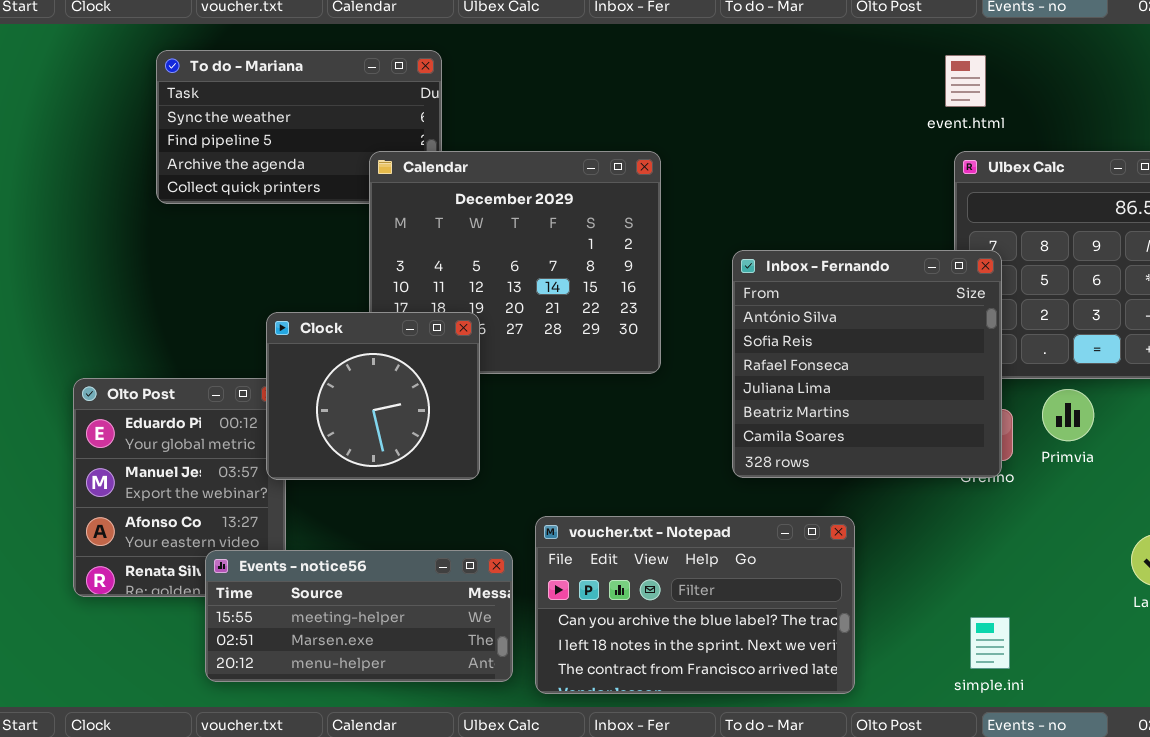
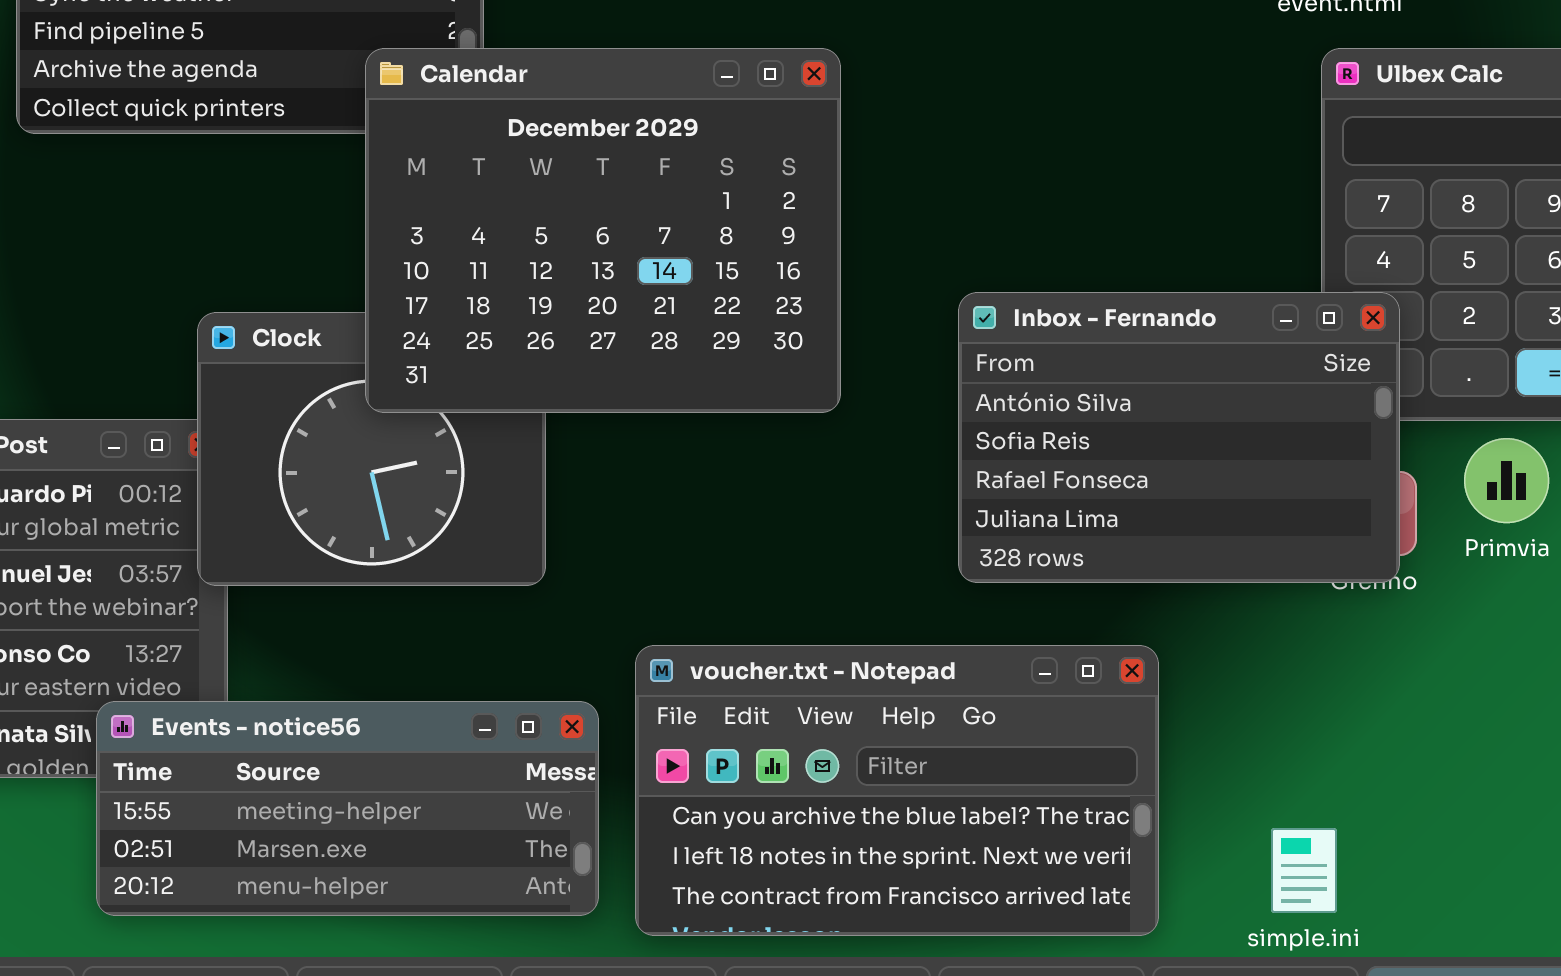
Calendar: [369,151,661,374] -> [365,48,841,413], raised
Inbox - Fernando: [732,250,1002,478] -> [958,292,1400,583], resized
simple.ini: [970,617,1010,669] -> [1271,828,1337,913], moved

